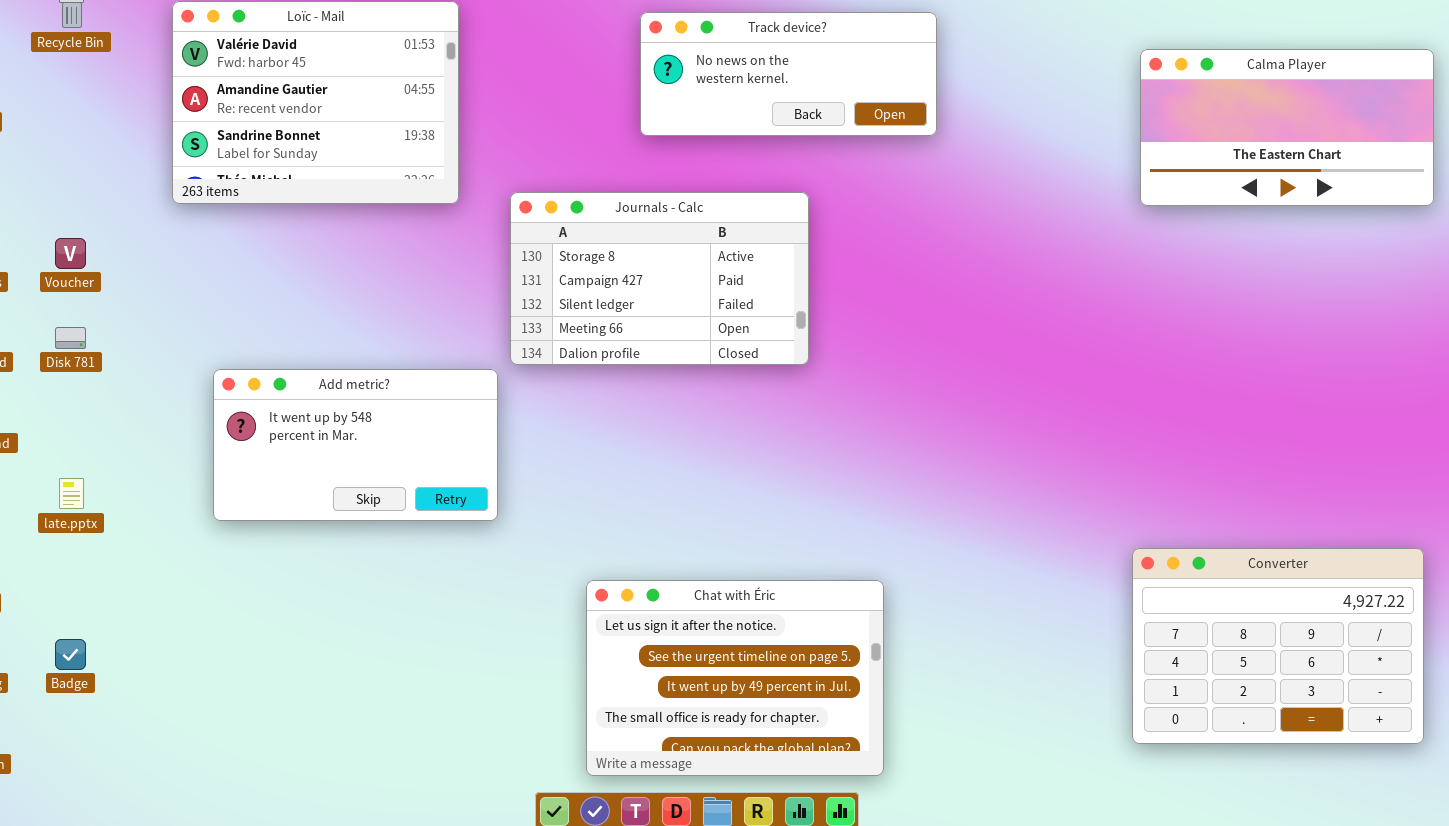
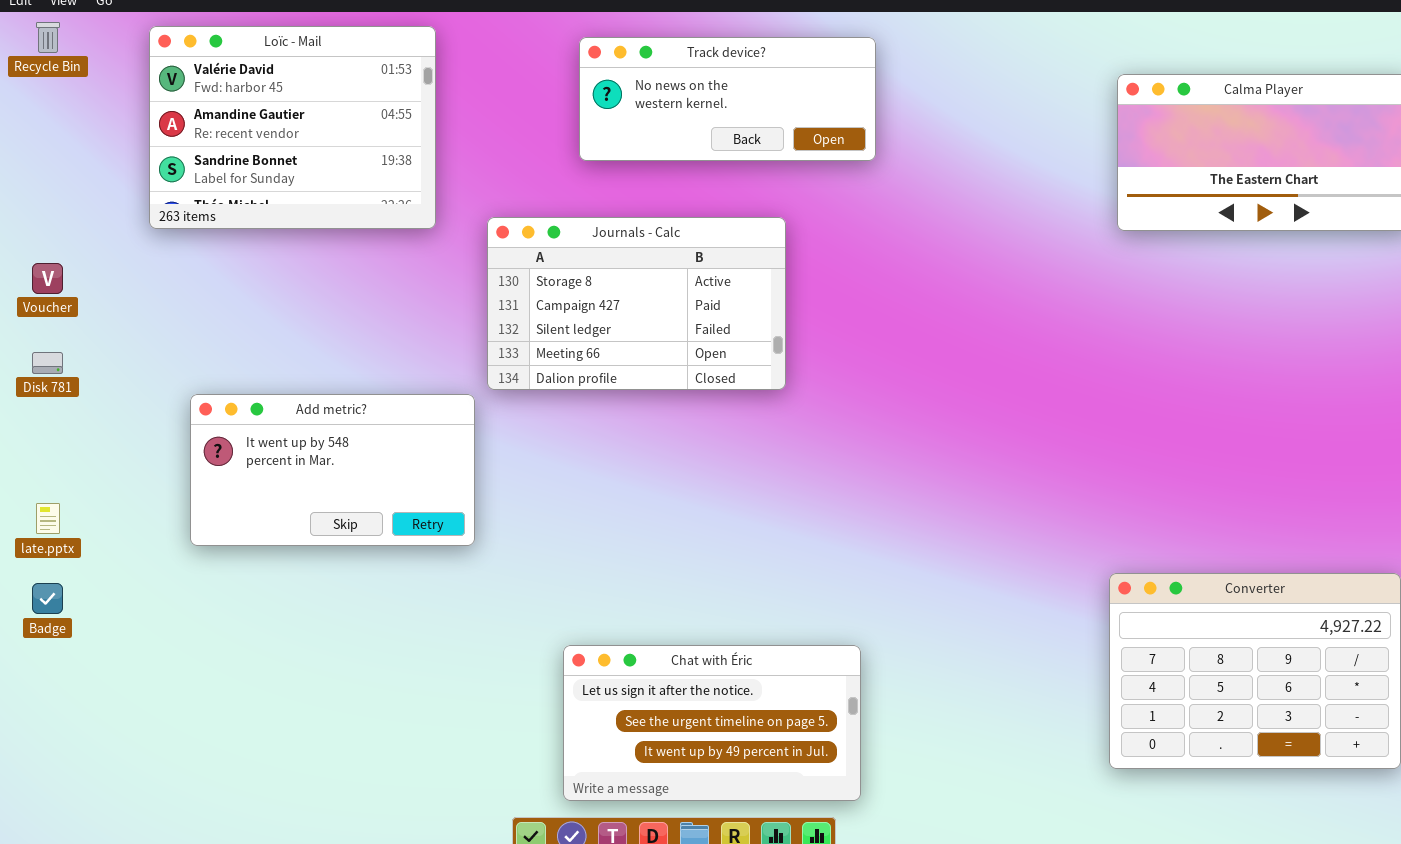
Track device?: [640,12,937,136] -> [579,37,876,161], moved
Chat with Éric: [586,580,884,776] -> [563,645,861,801], resized
Badge: [55,639,86,670] -> [32,583,63,614], moved

